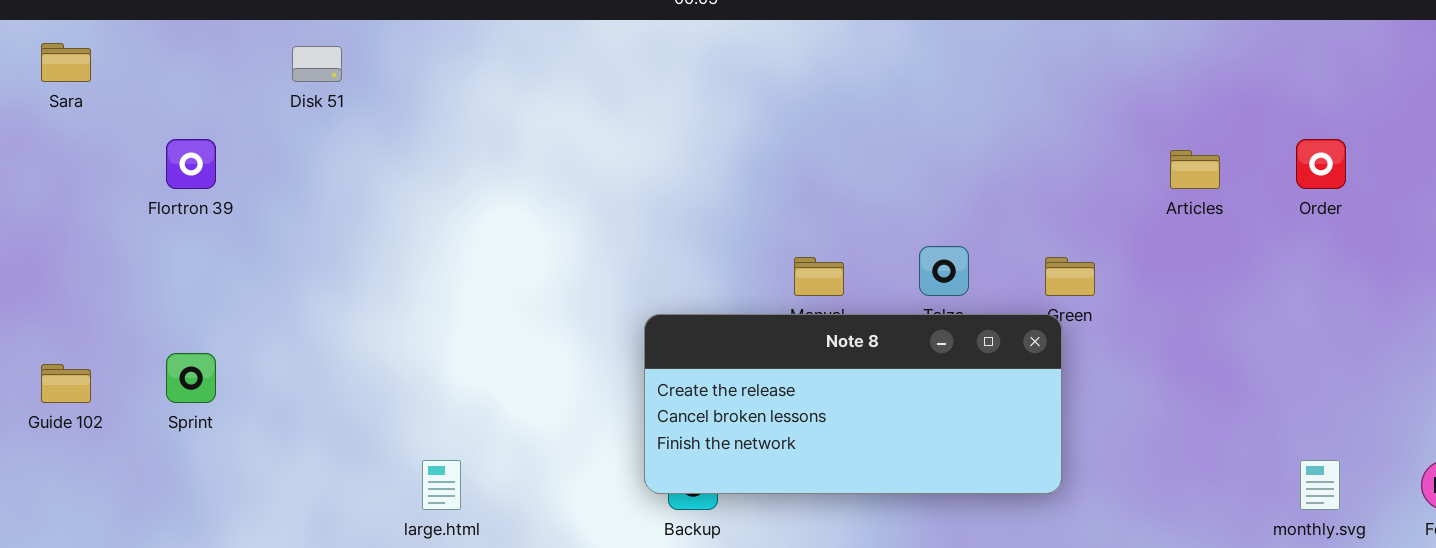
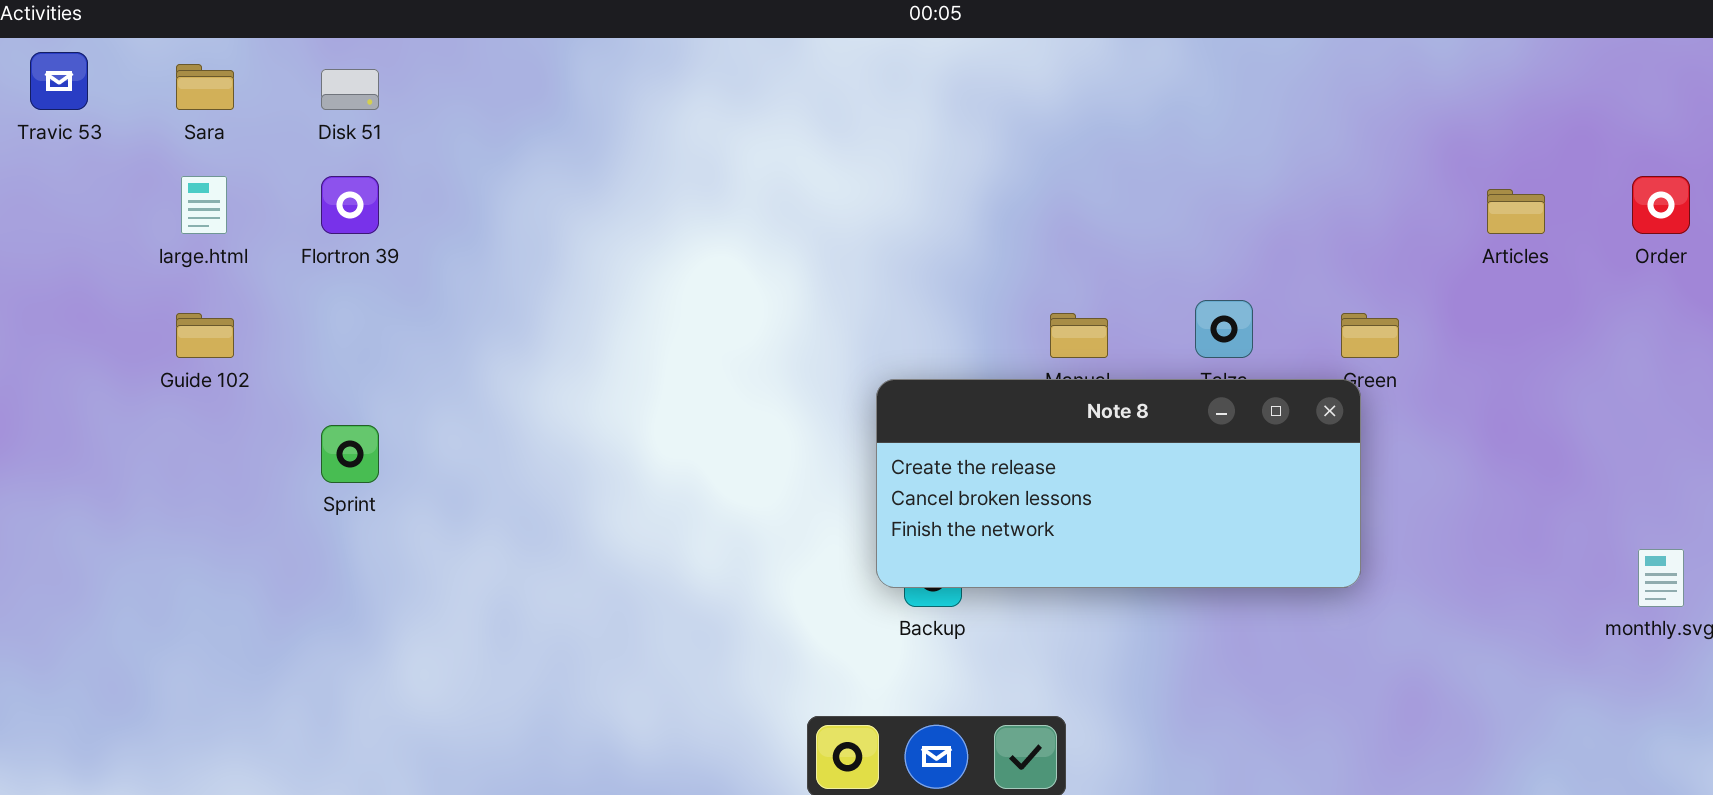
Disk 51: [292,46,342,82] -> [321,69,379,110], moved
Guide 102: [41,364,91,403] -> [176,313,234,358], moved
large.html: [422,460,461,510] -> [181,176,227,234], moved

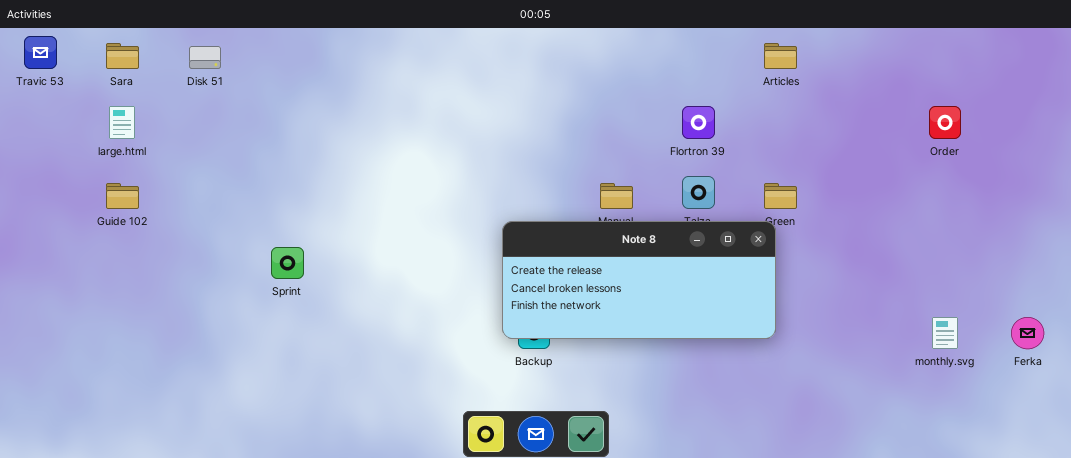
Flortron 39: [321,176,379,234] -> [682,106,715,139], moved
Articles: [1487,189,1545,234] -> [764,43,797,69], moved
Sprint: [321,425,379,483] -> [271,247,304,279], moved

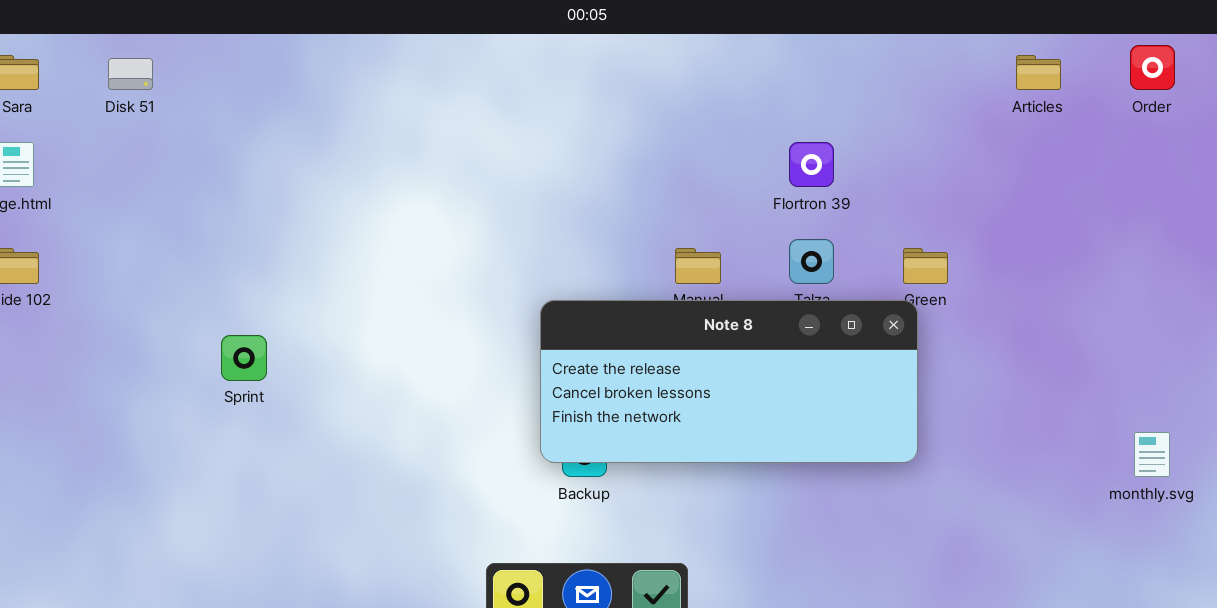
Articles: [764,43,797,69] -> [1016,55,1061,90], moved
Order: [929,106,961,139] -> [1130,45,1175,90], moved

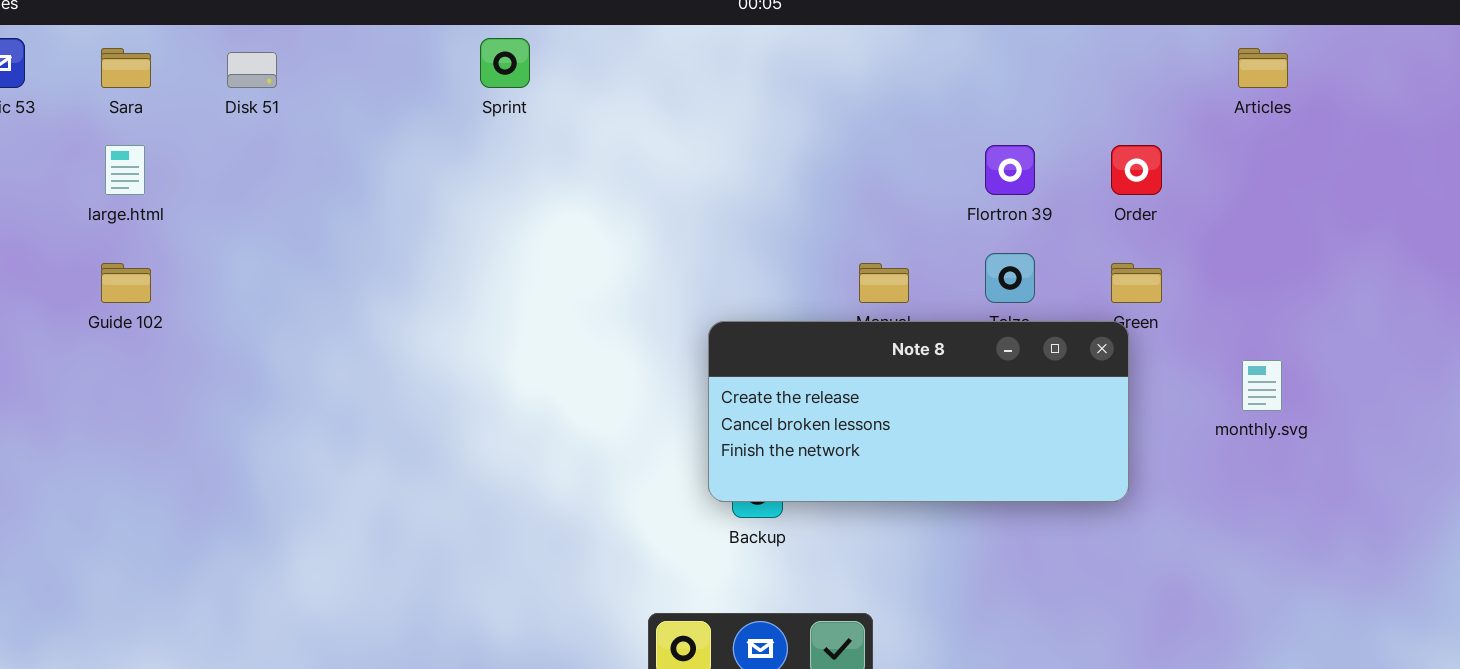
Order: [1130,45,1175,90] -> [1111,145,1162,195], moved
Sprint: [221,335,267,381] -> [480,38,530,88], moved
monthly.svg: [1134,432,1170,477] -> [1242,360,1282,411], moved

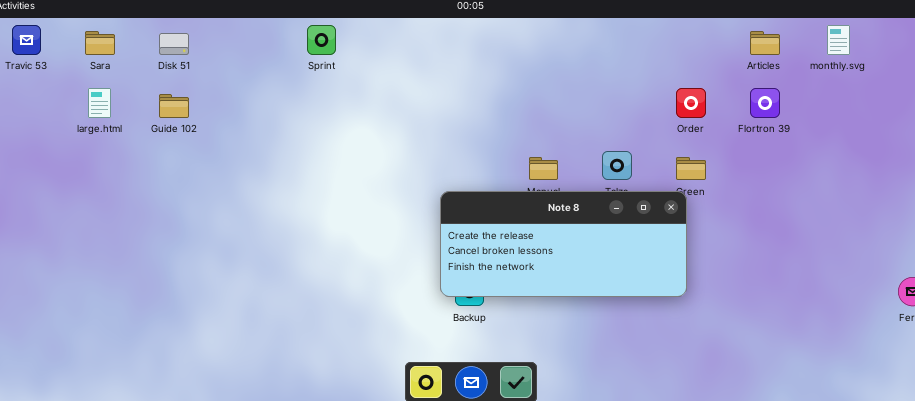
Flortron 39: [985,145,1035,195] -> [750,88,780,118], moved
Guide 102: [101,263,151,303] -> [159,94,189,118], moved
monthly.svg: [1242,360,1282,411] -> [827,25,850,55], moved

